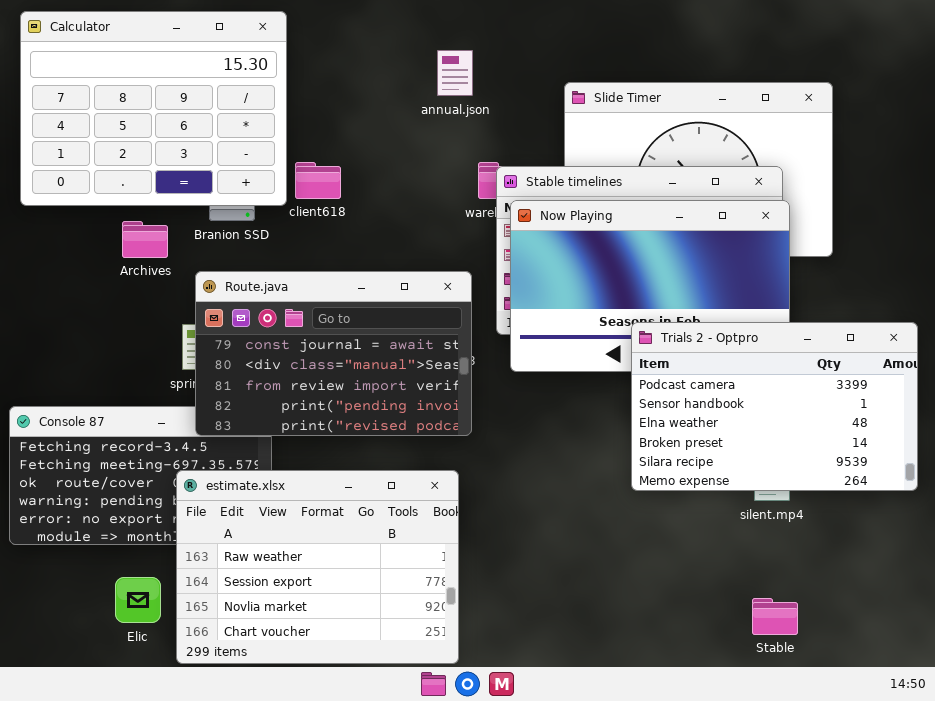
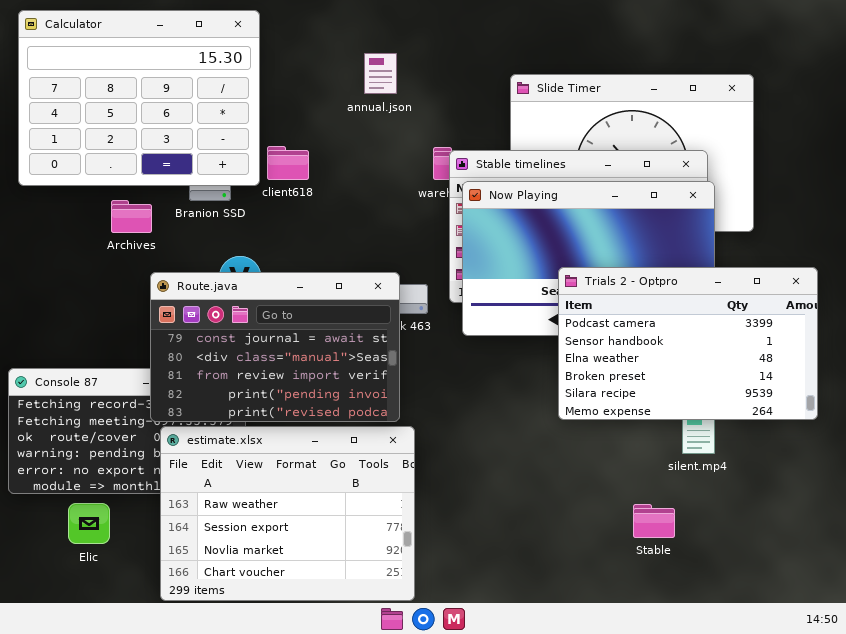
annual.json: [437,50,473,96] -> [364,53,397,94], moved
Route.java: [195,271,472,436] -> [150,272,400,422], moved
Trials 2 - Optpro: [631,322,918,491] -> [558,267,818,420], moved
Elic: [115,577,161,623] -> [68,503,110,544], moved
Stable: [752,598,798,635] -> [633,504,675,538], moved

